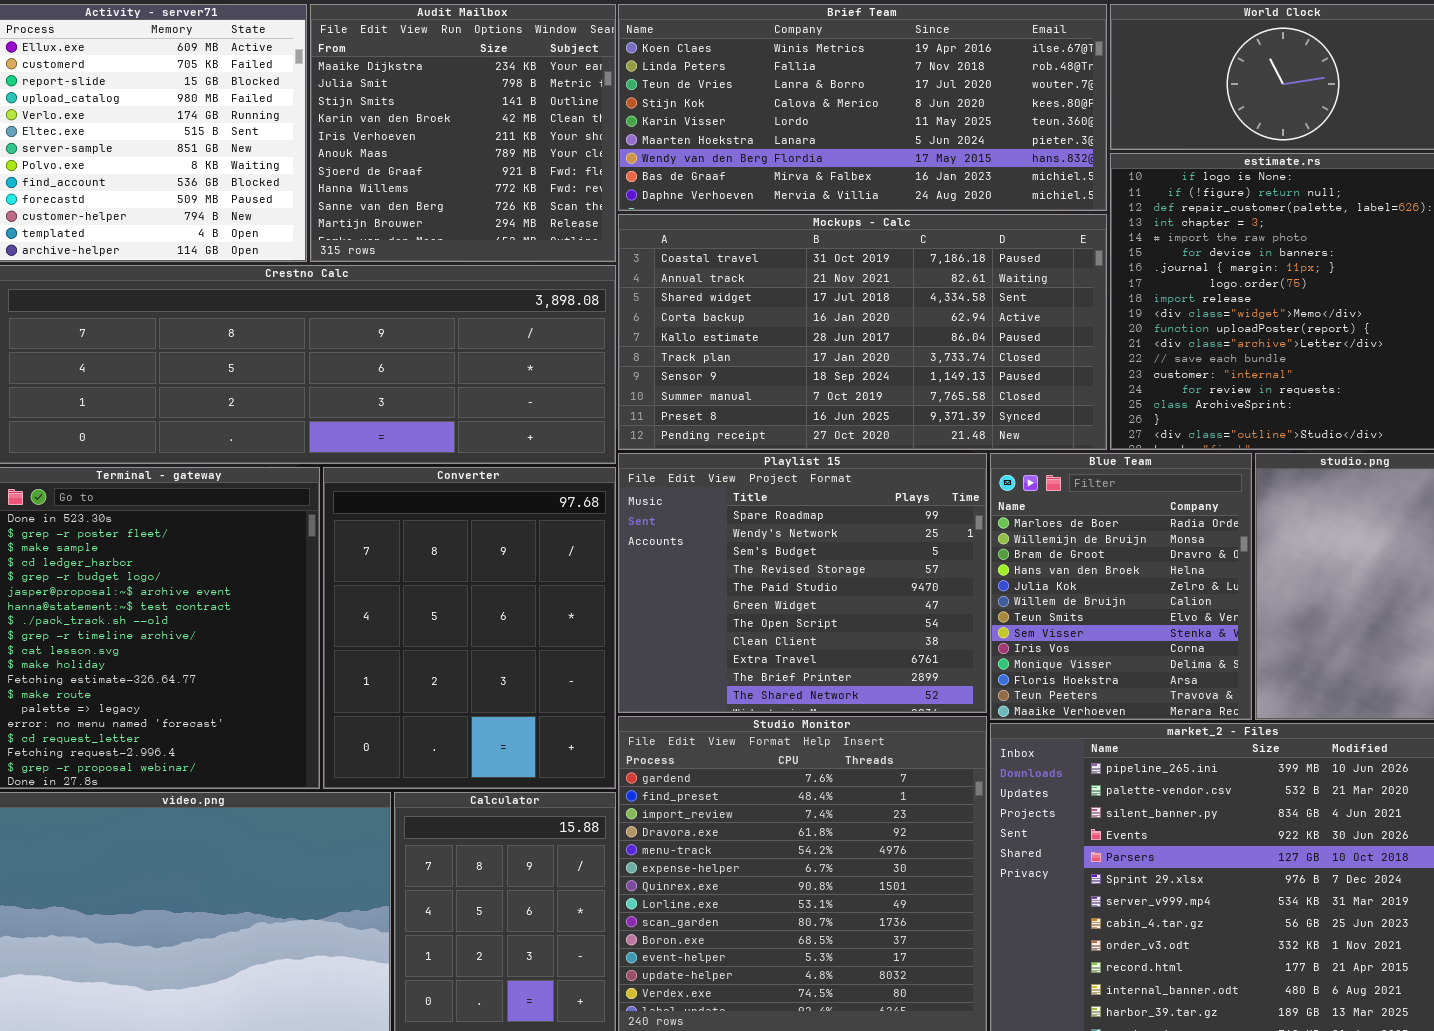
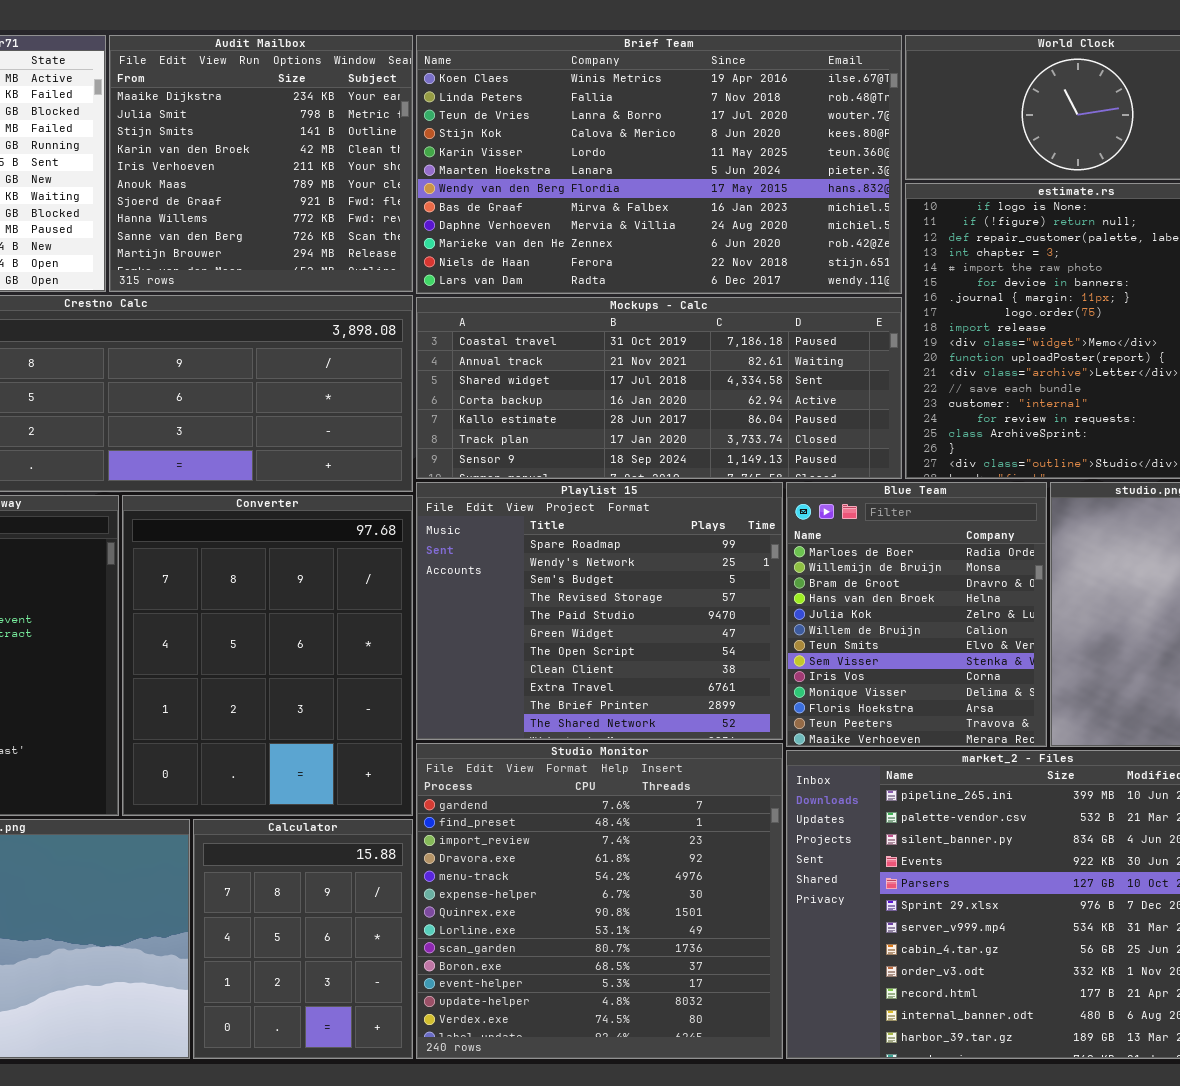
Brief Team: [618,4,1107,211] -> [416,35,902,294], resized
Mockups - Calc: [618,214,1107,450] -> [416,297,902,479], resized

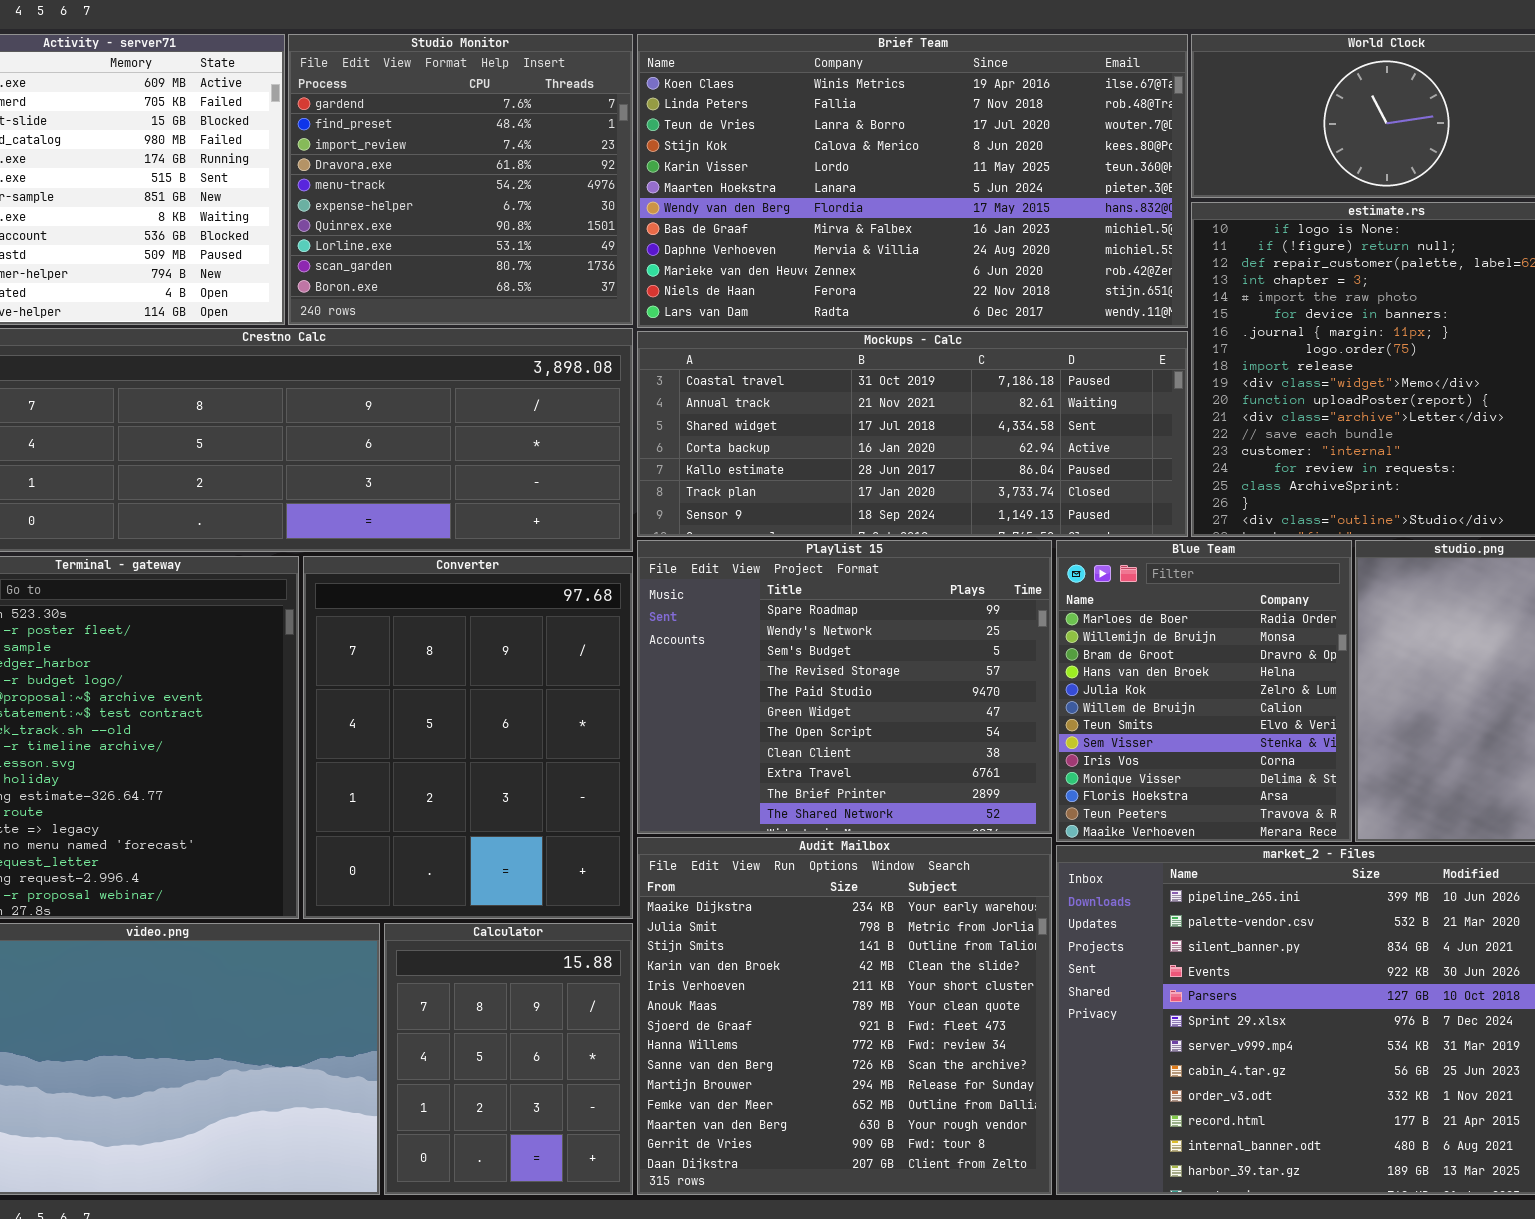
Audit Mailbox: [109,35,413,292] -> [637,837,1052,1195], moved, resized
Studio Monitor: [416,743,783,1059] -> [288,34,633,325], moved, resized

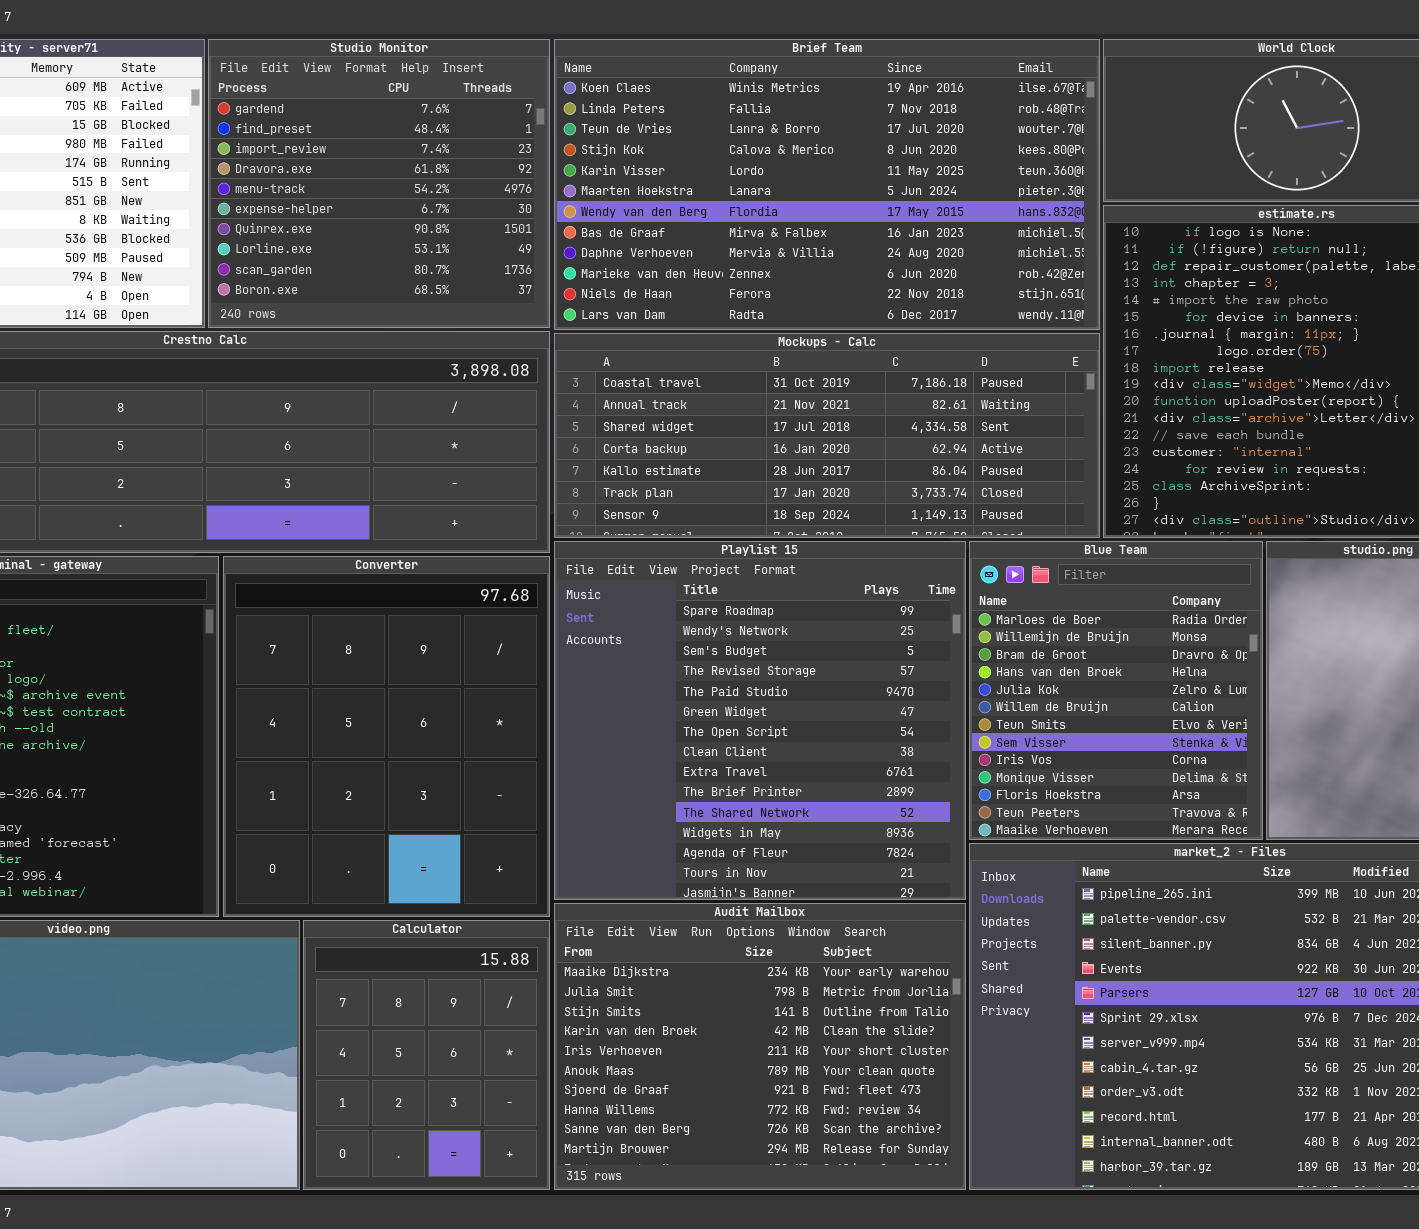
Playlist 15: [637,540,1052,834] -> [554,541,966,900], resized
Audit Mailbox: [637,837,1052,1195] -> [554,903,966,1190], resized

